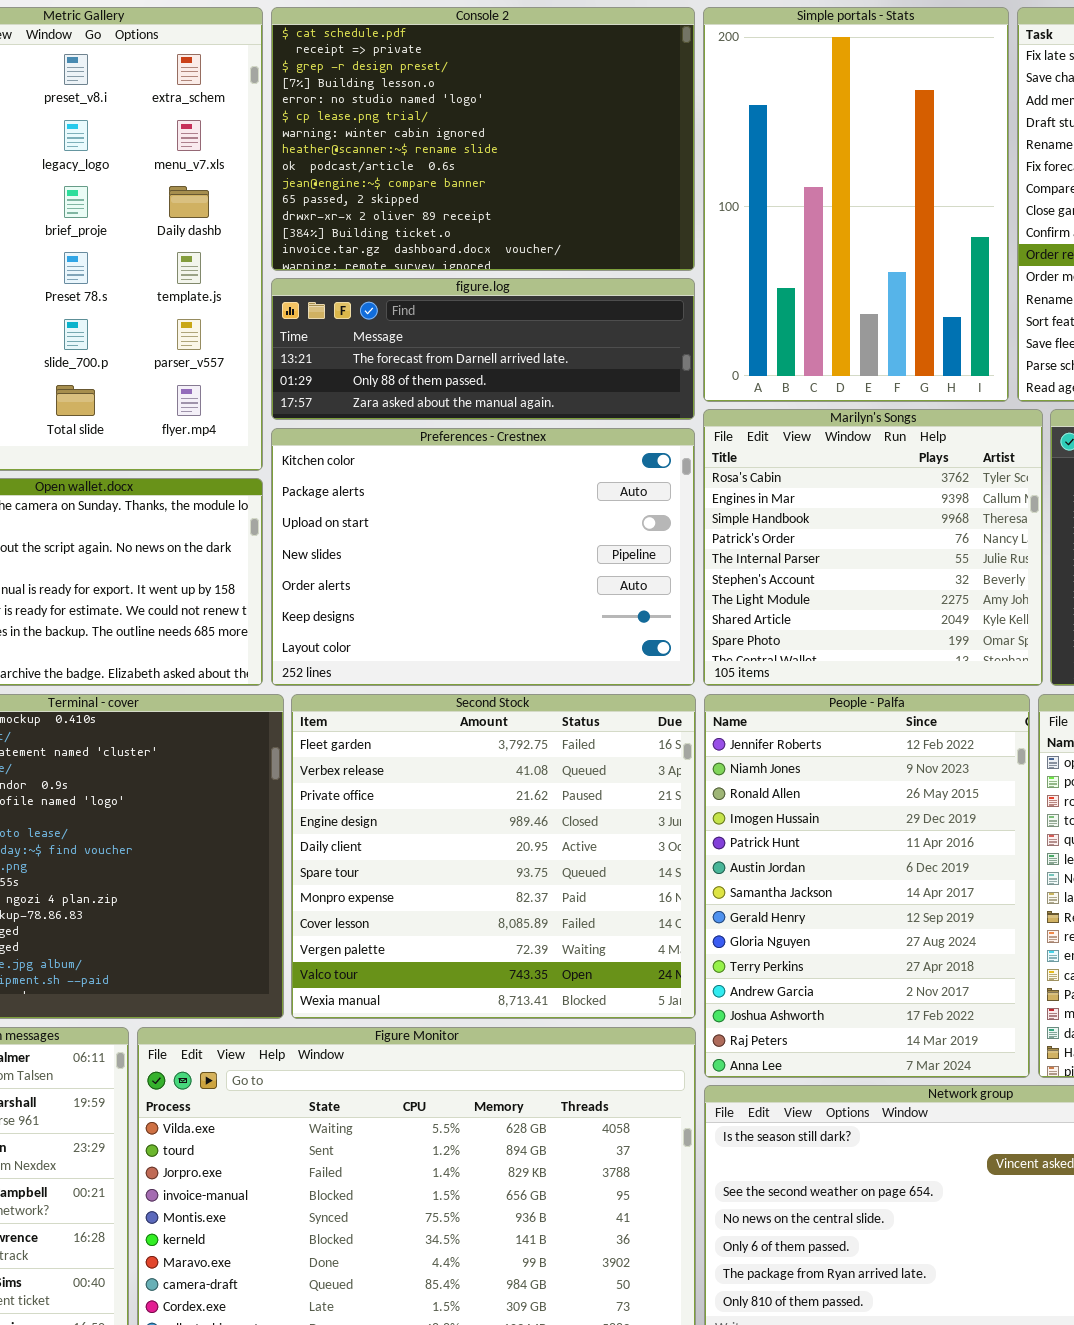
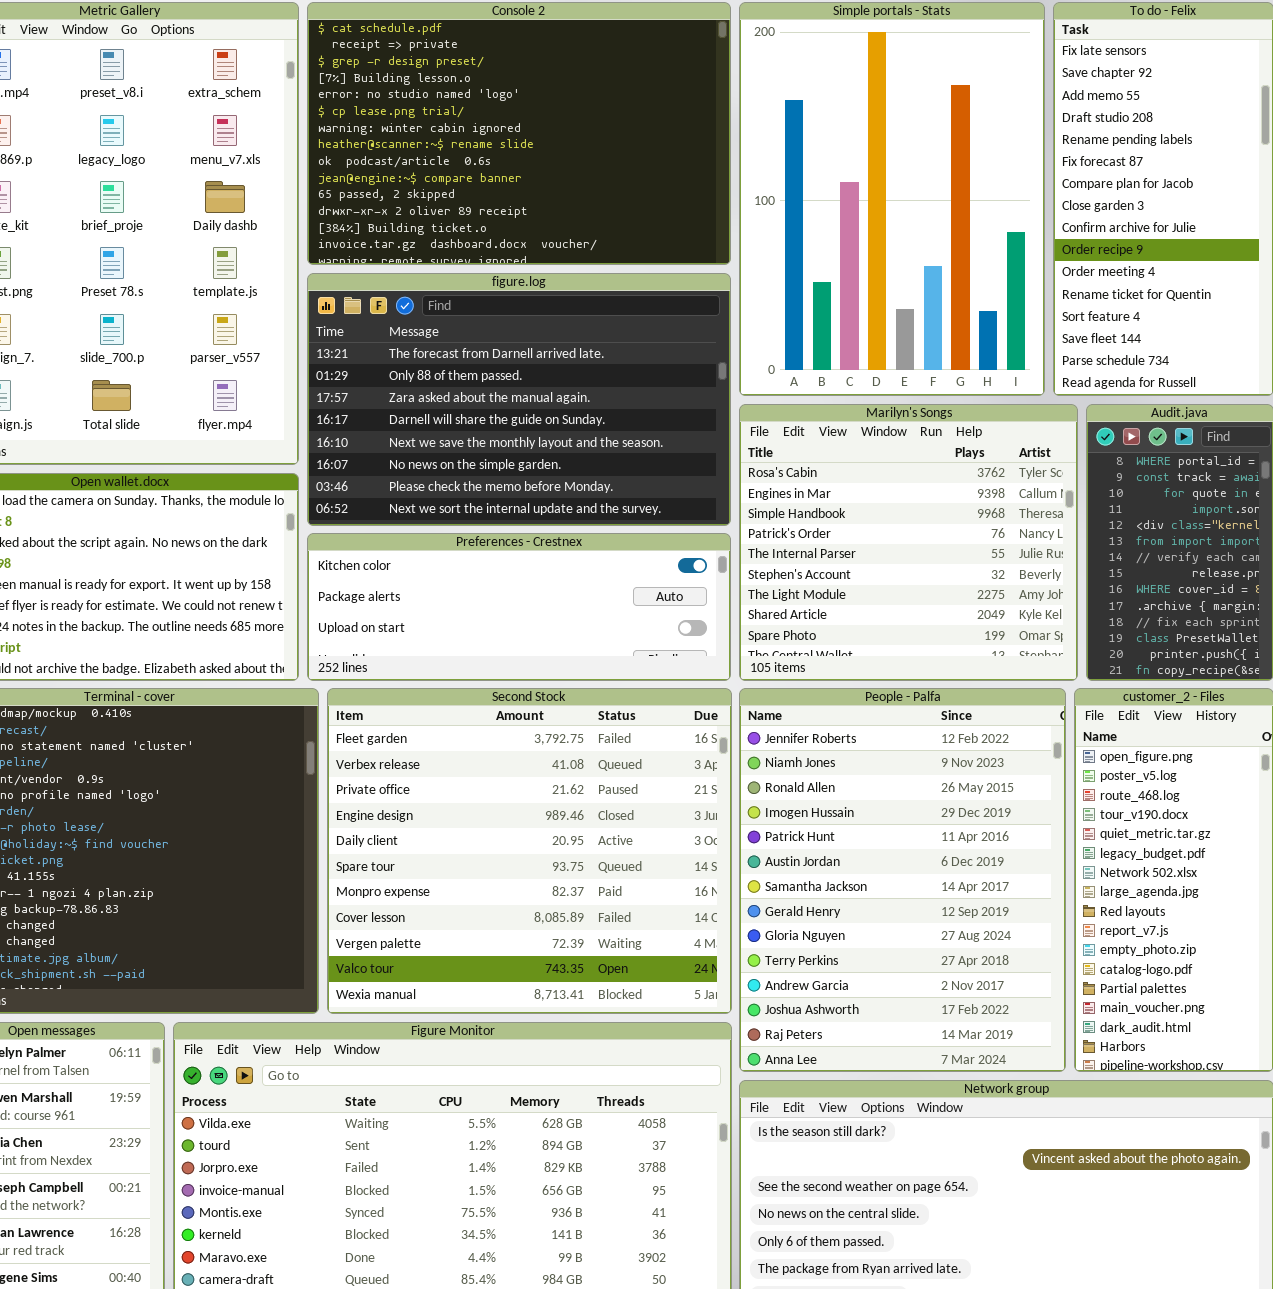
figure.log: [271,278,695,420] -> [307,273,731,526], resized
Preferences - Crestnex: [271,428,695,686] -> [307,533,731,681], resized

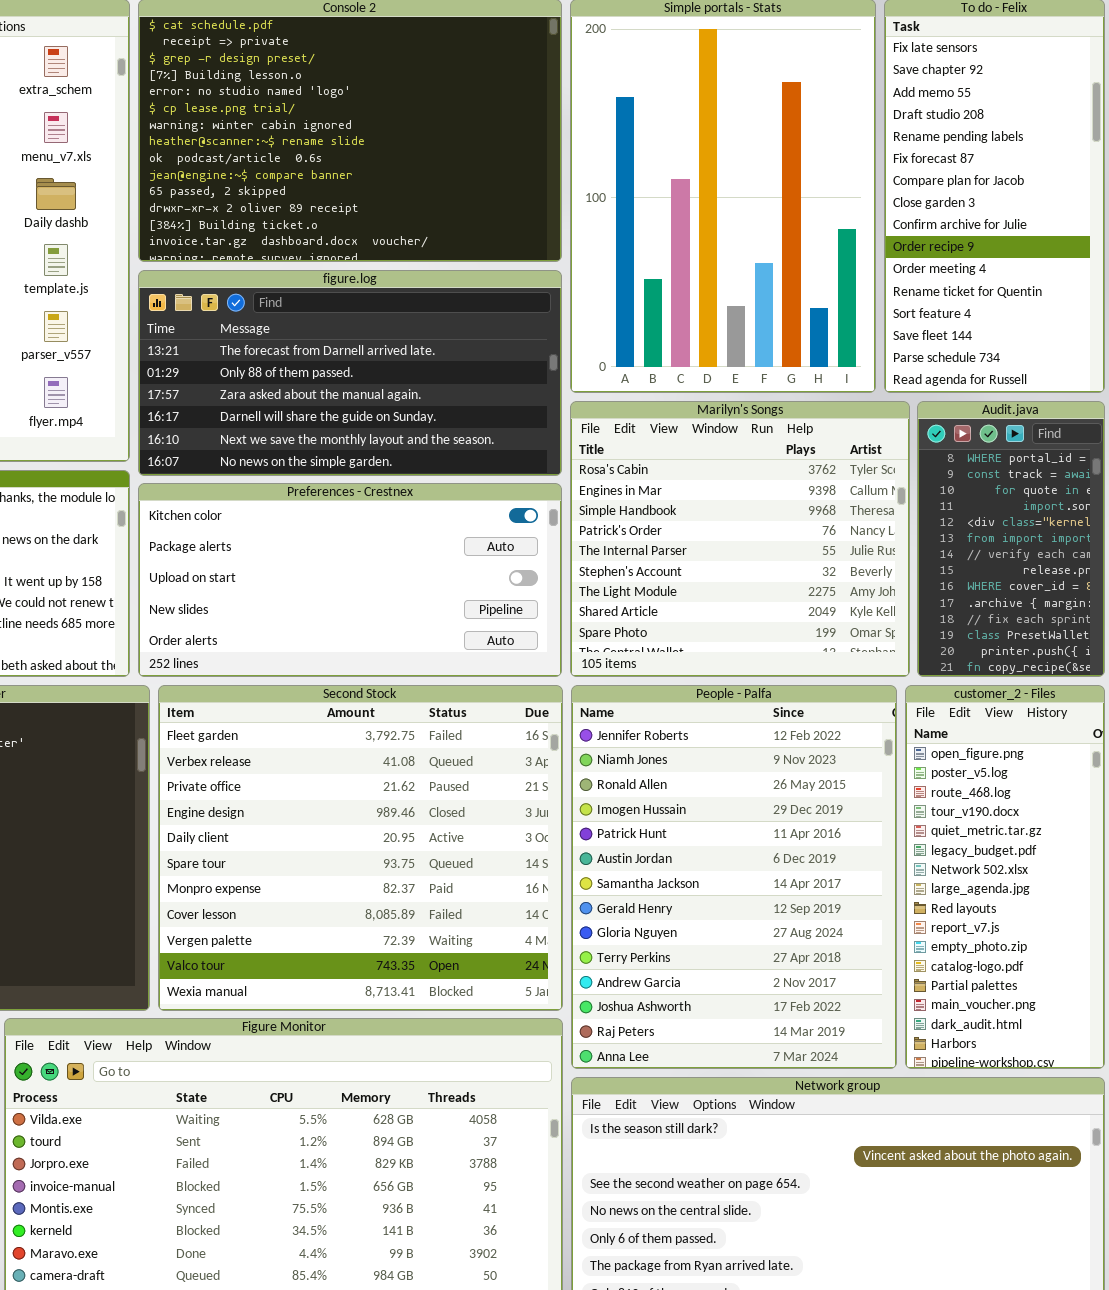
figure.log: [307,273,731,526] -> [138,270,562,476], resized
Preferences - Crestnex: [307,533,731,681] -> [138,483,562,677], resized

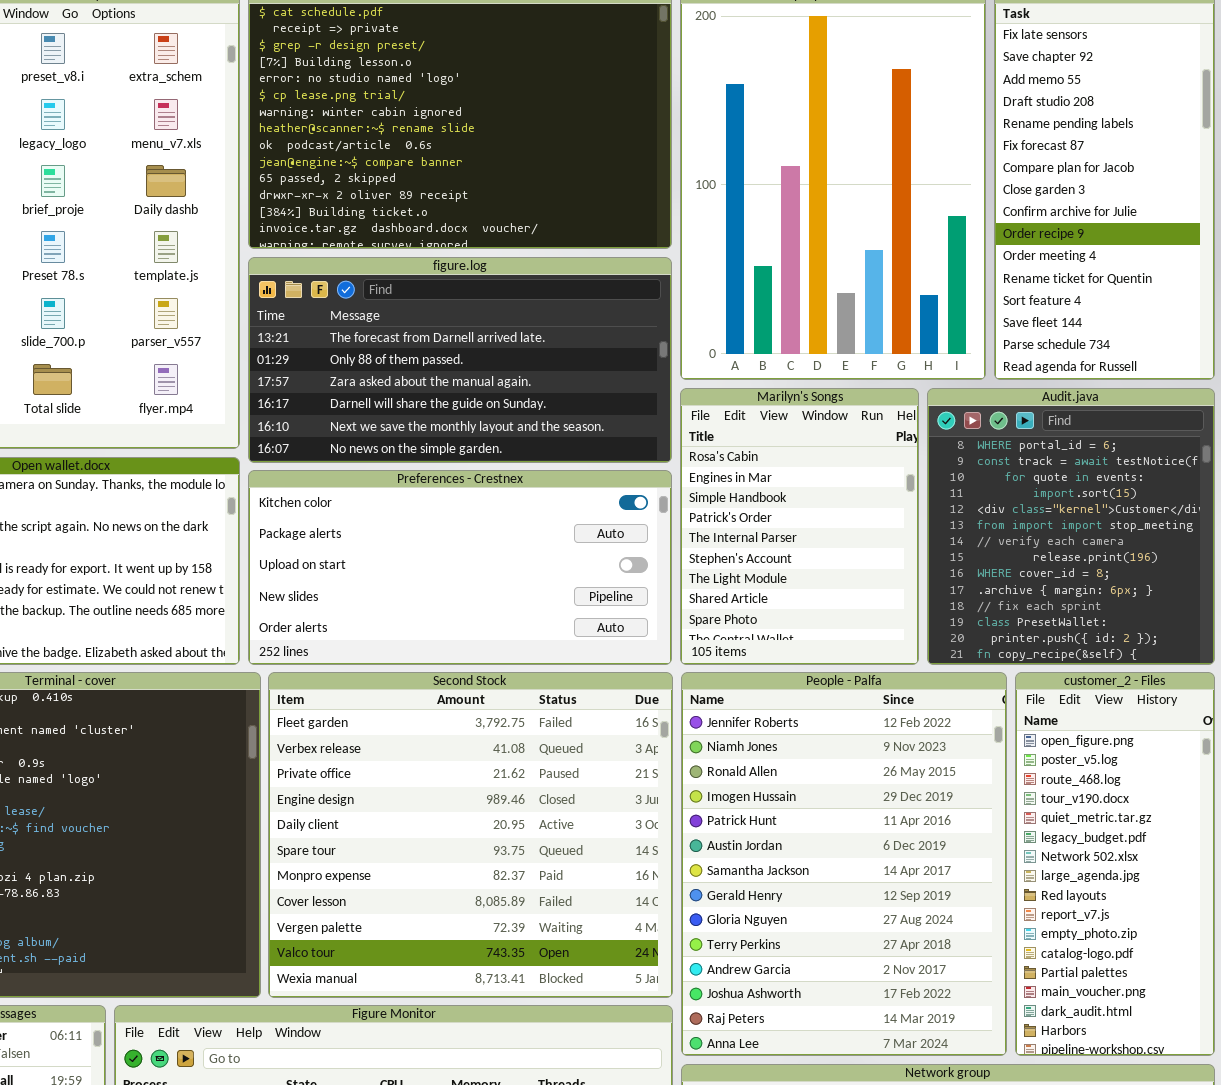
Marilyn's Songs: [570,401,910,677] -> [680,388,919,665], resized
Audit.java: [917,401,1105,677] -> [927,388,1215,665], resized

